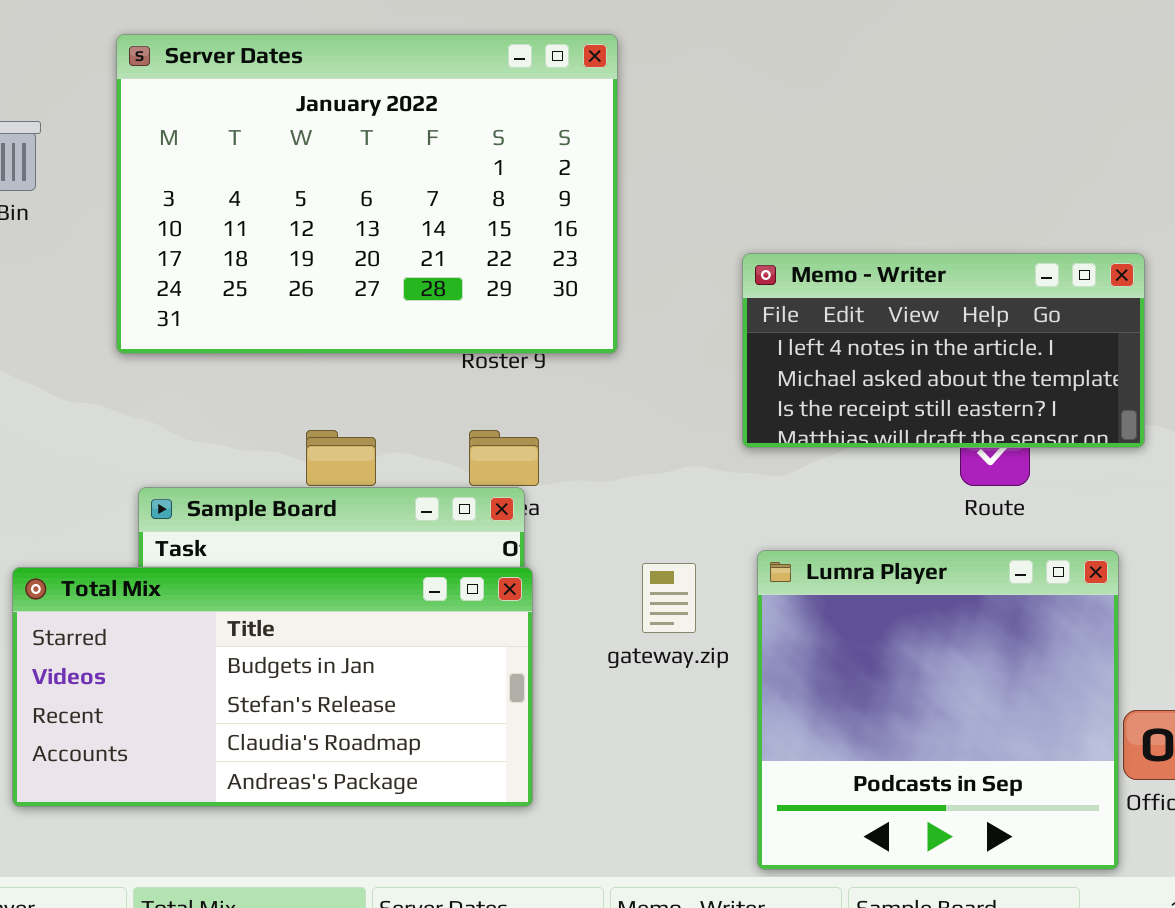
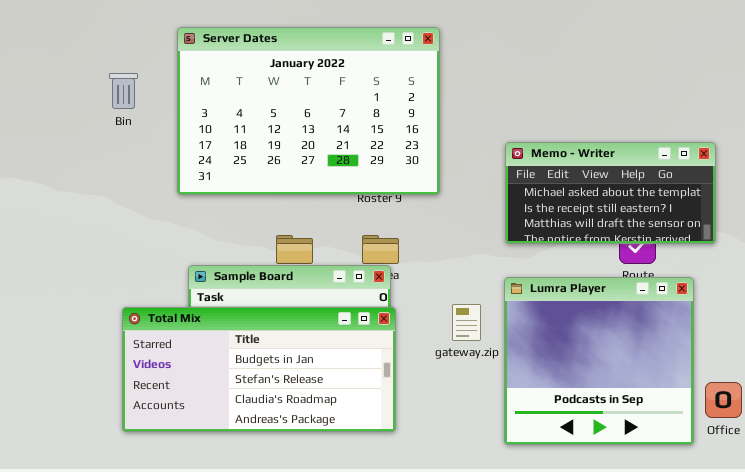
Memo - Writer: [742,253,1145,448] -> [505,142,716,244], scrolled down 1 row
Lumra Player: [757,550,1119,870] -> [504,277,694,445], moved

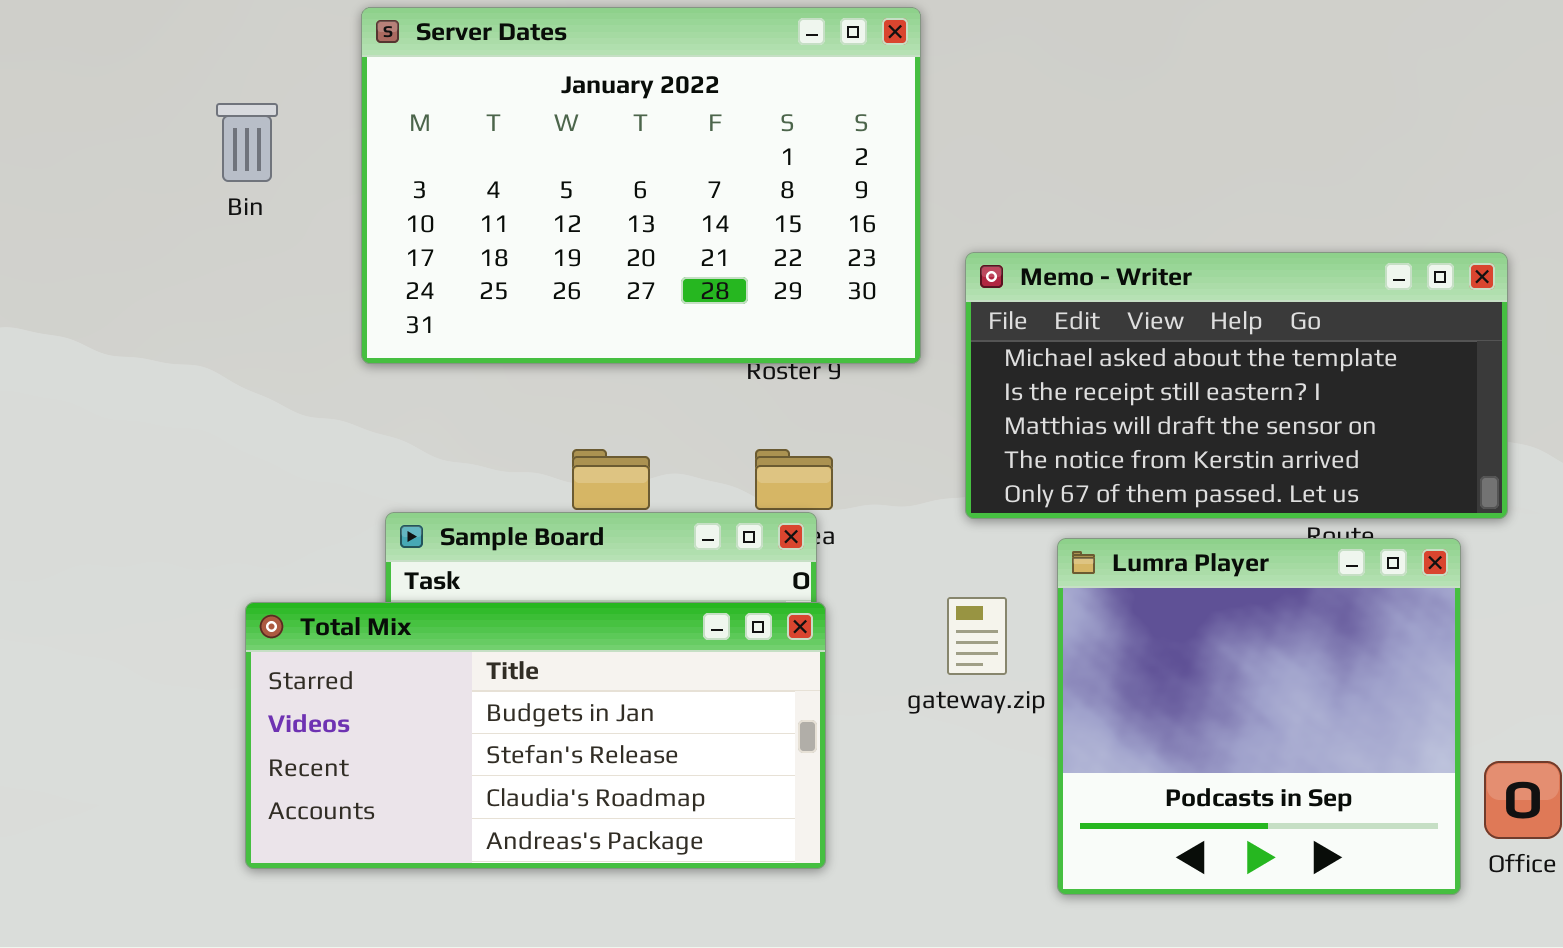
Memo - Writer: [505,142,716,244] -> [965,252,1508,519], resized

